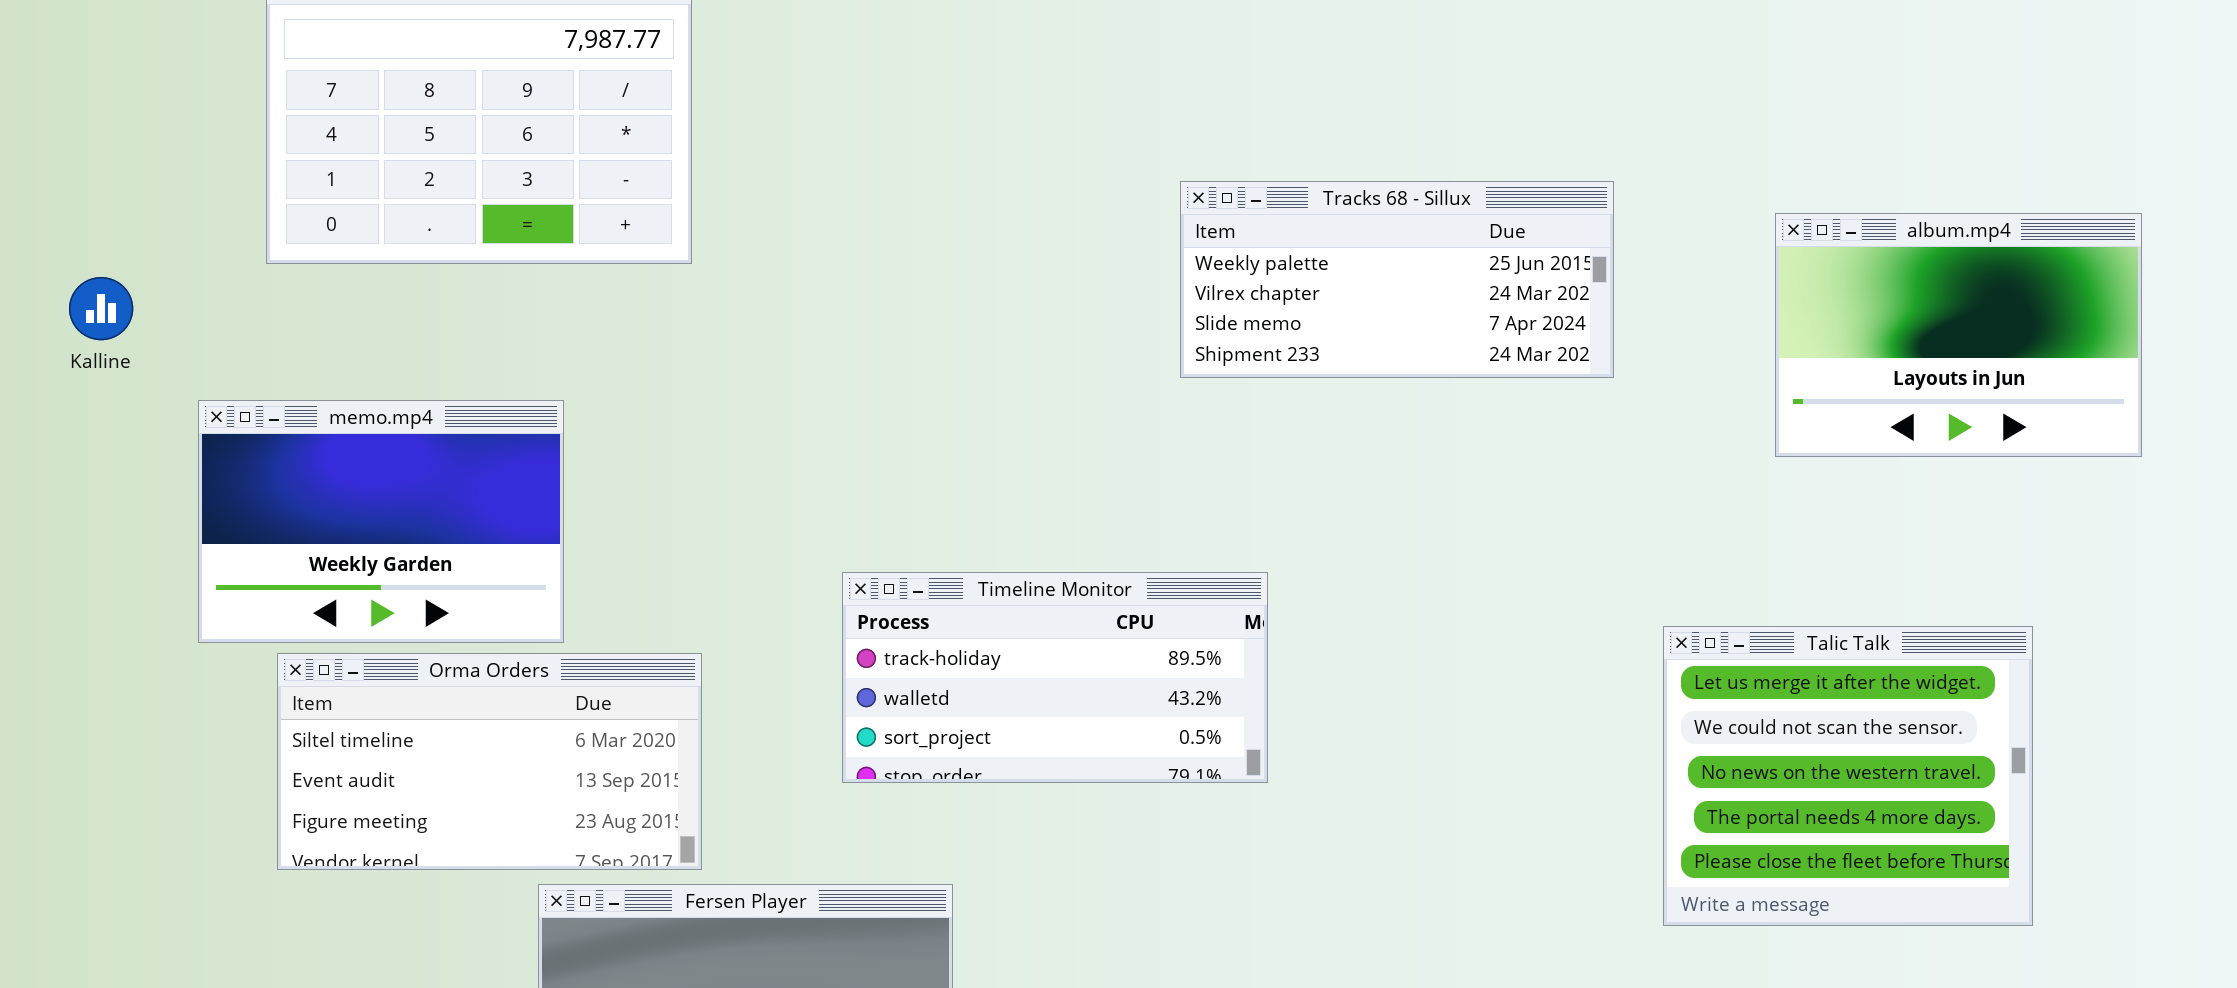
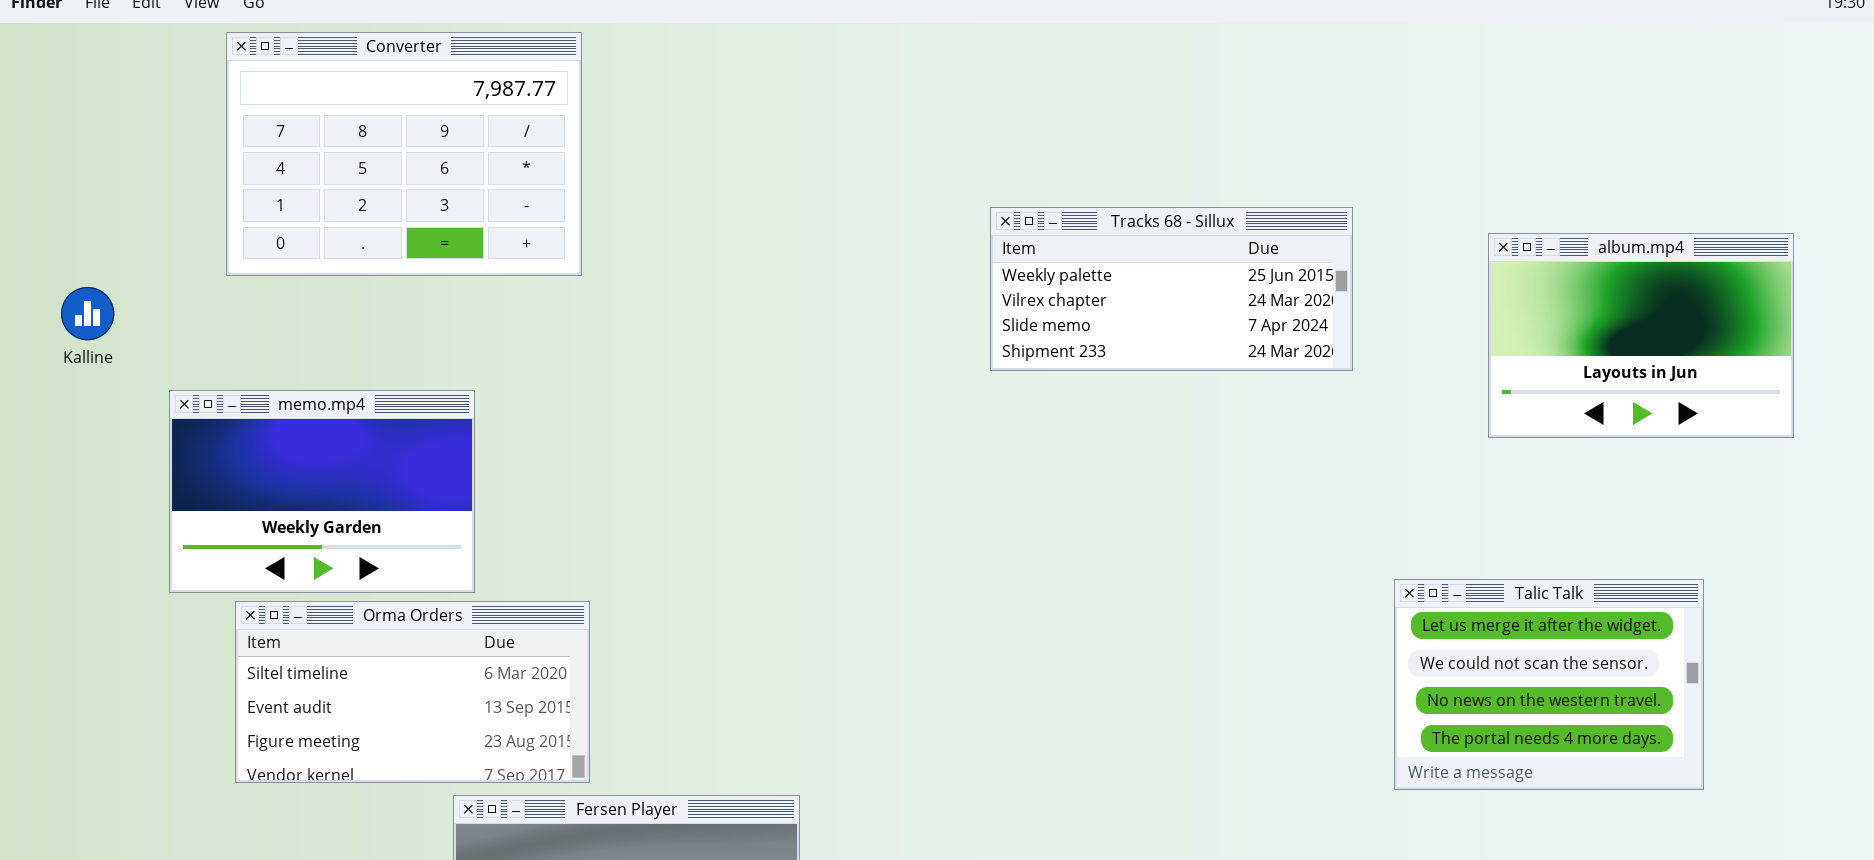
Timeline Monitor: [842,572,1268,783] -> none, closed
Talic Talk: [1663,626,2033,926] -> [1394,579,1704,790], resized

